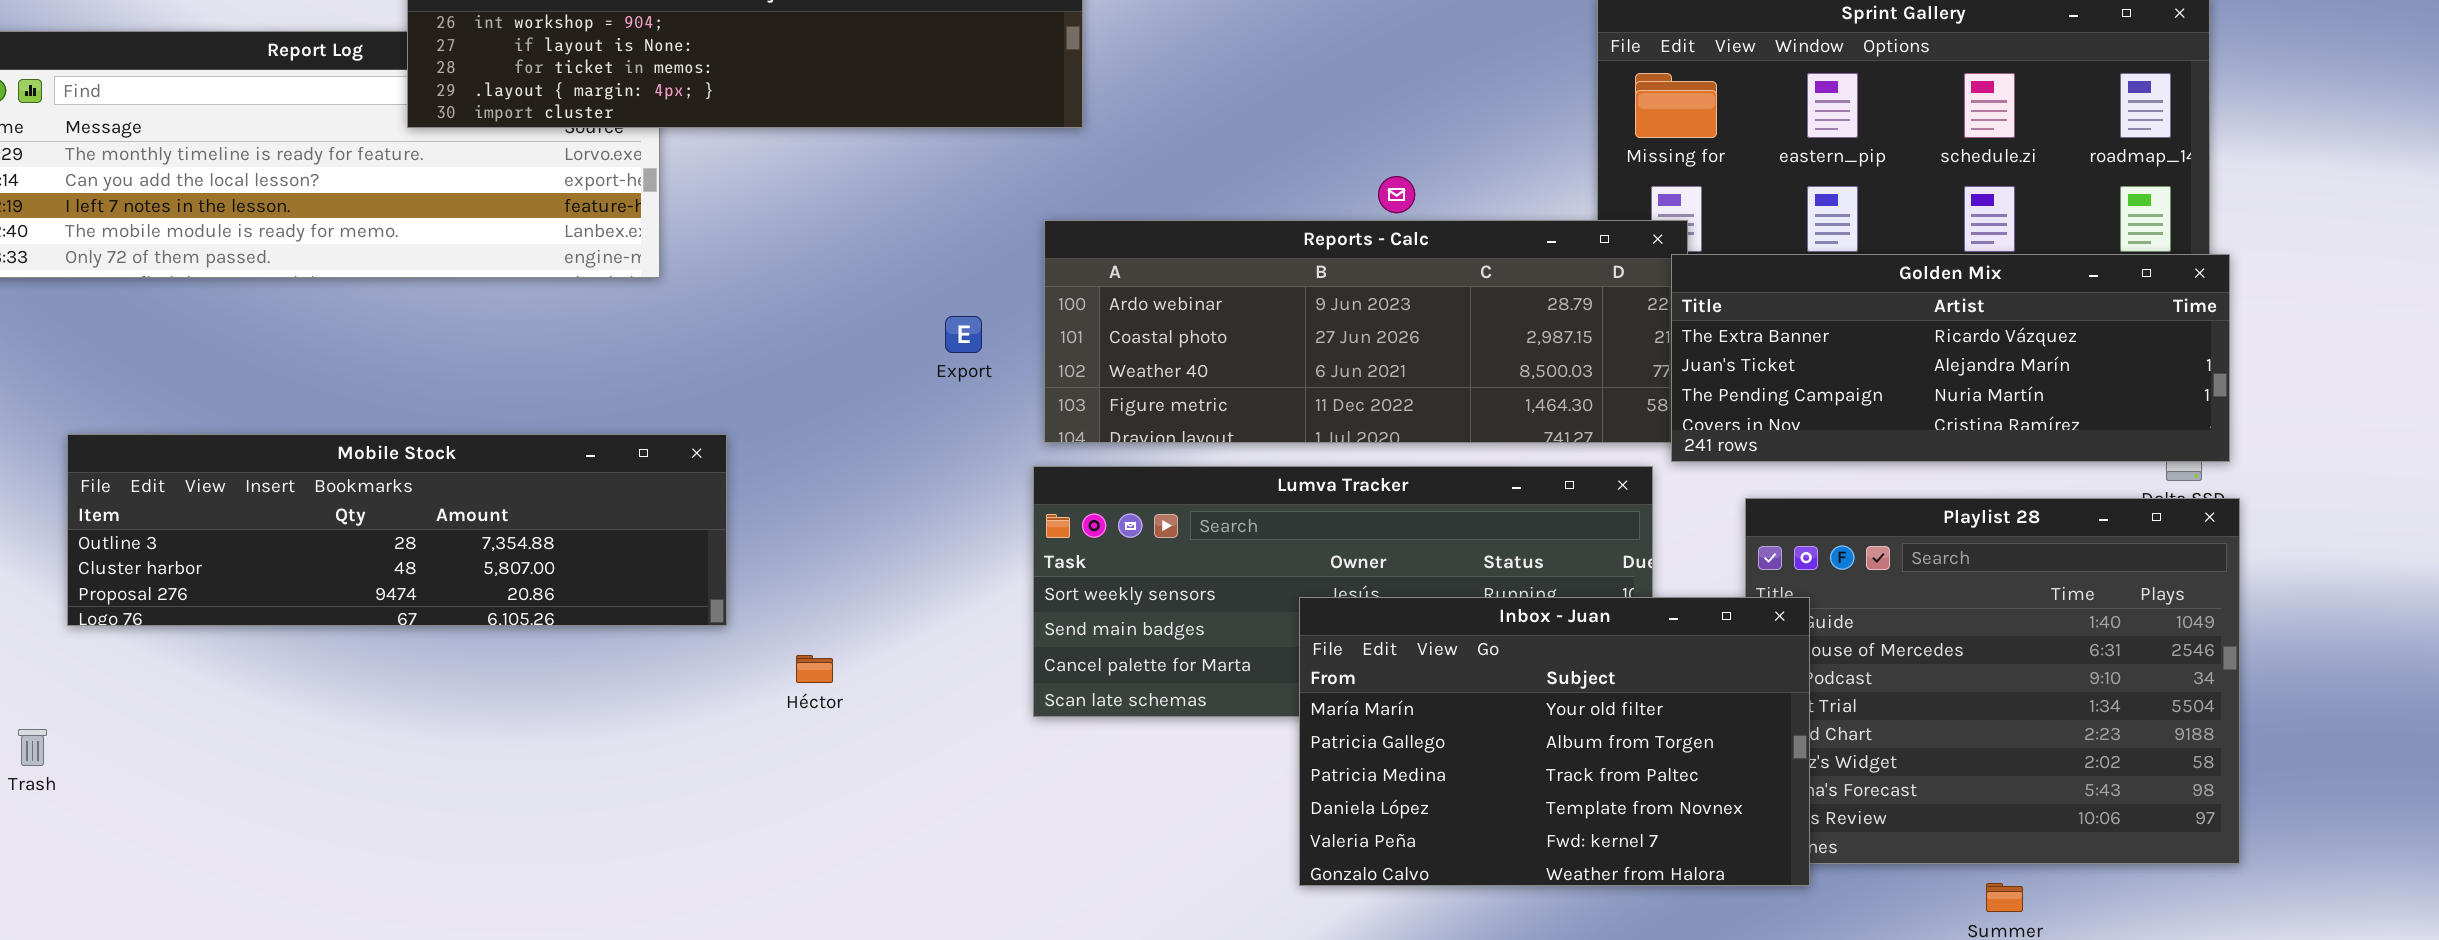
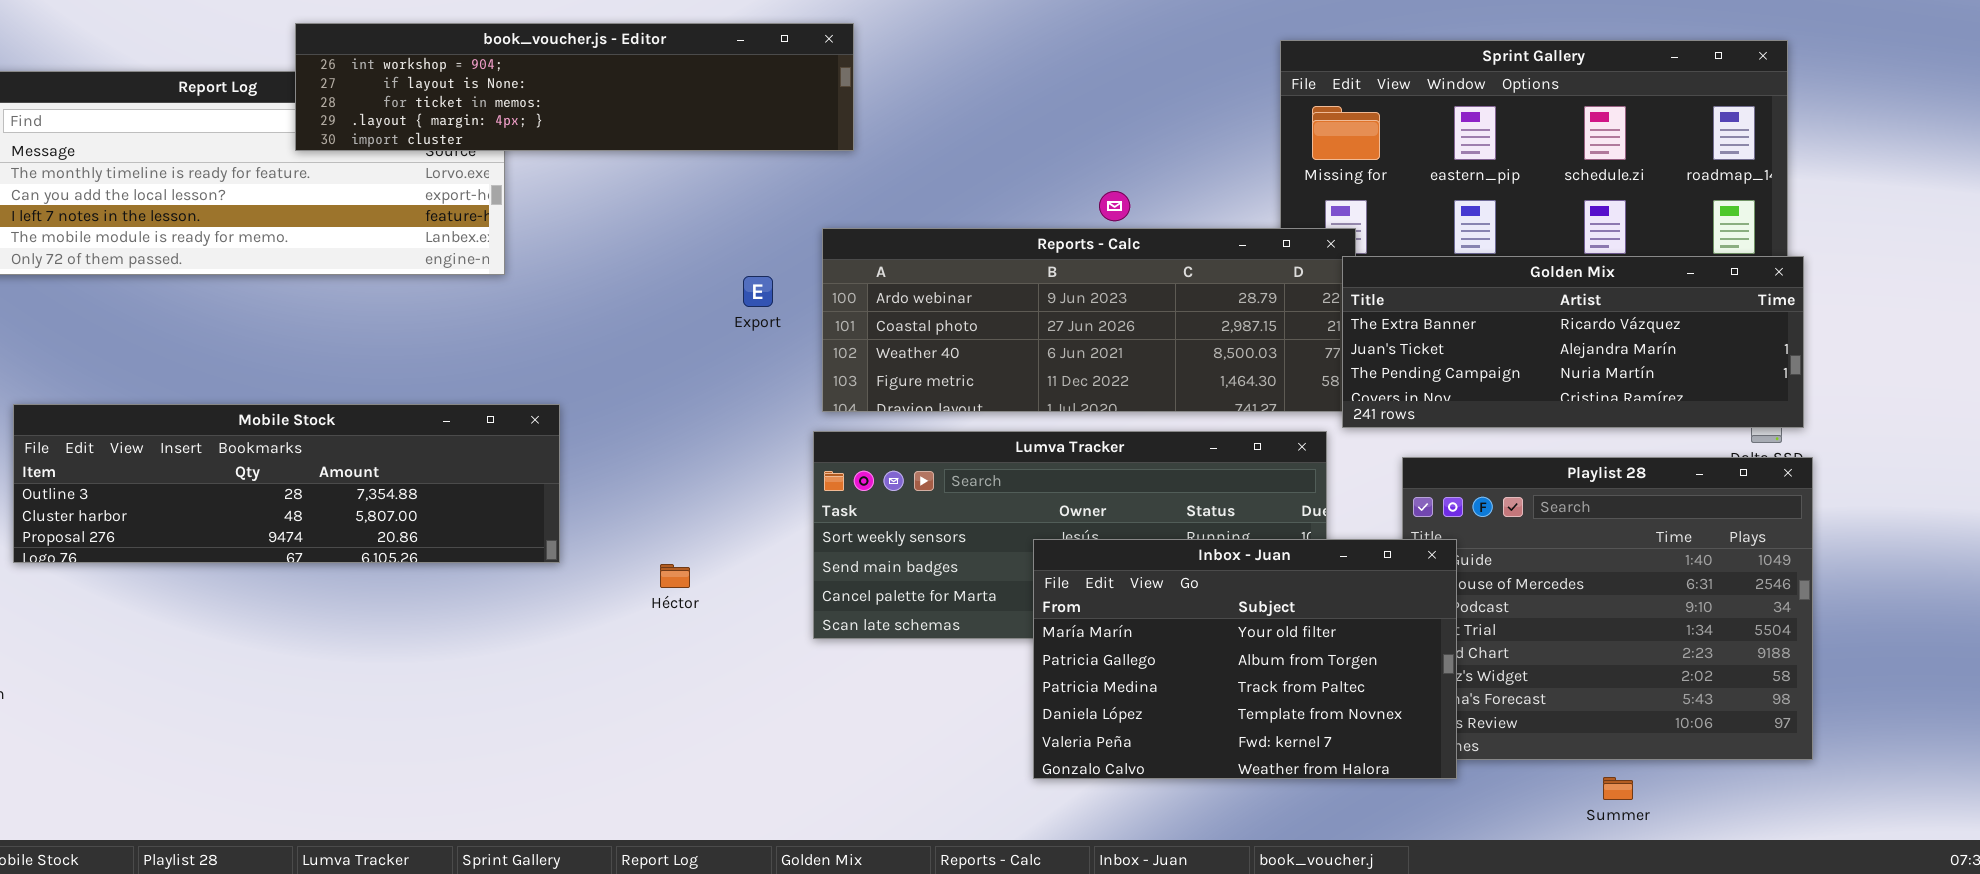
Export: [945,316,982,353] -> [743,276,773,307], moved
Héctor: [796,655,833,683] -> [660,564,690,588], moved

